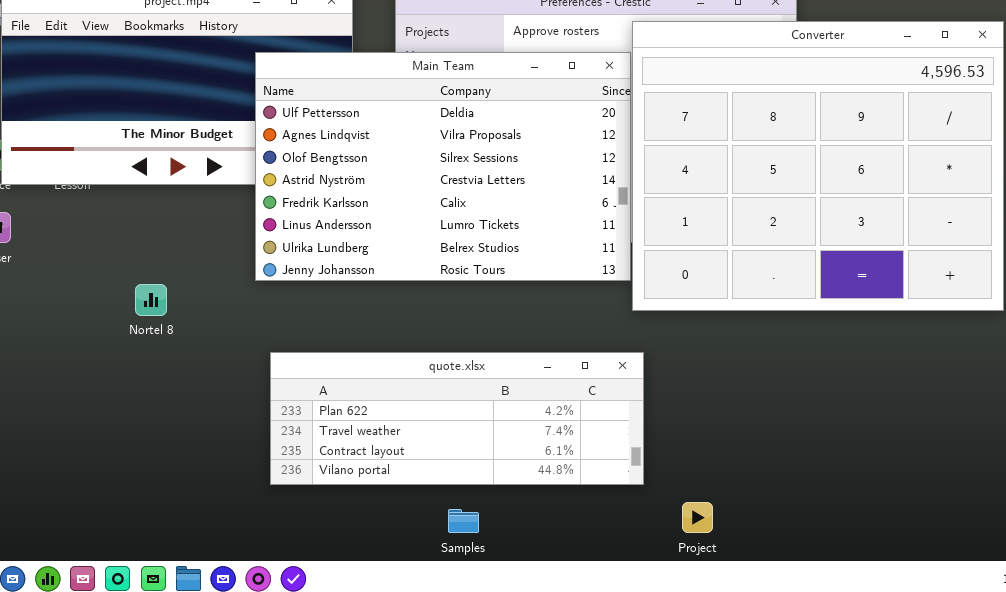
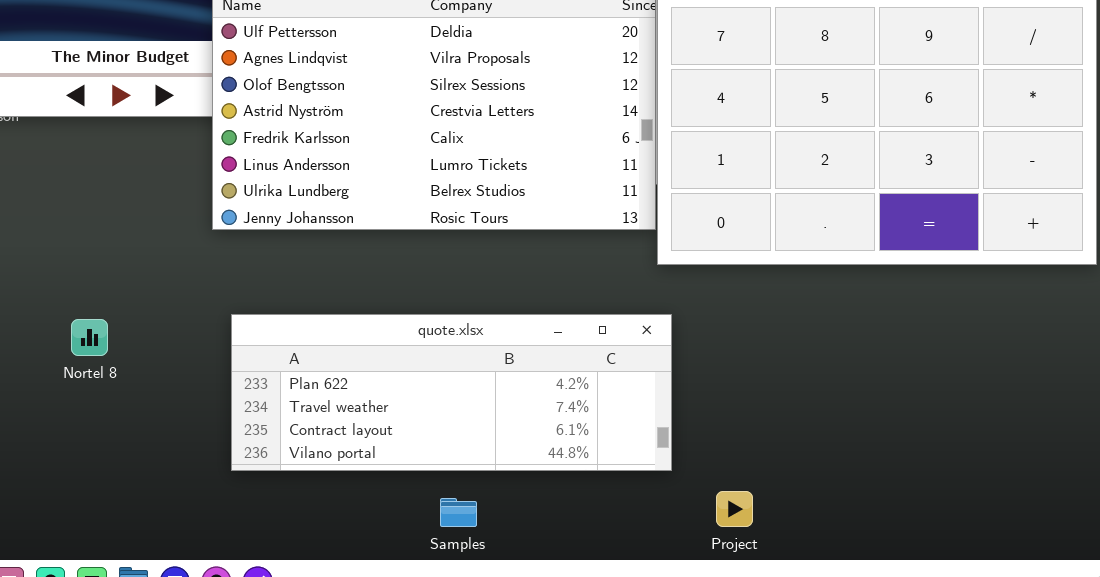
Nortel 8: [135,284,167,316] -> [71,319,108,356], moved

